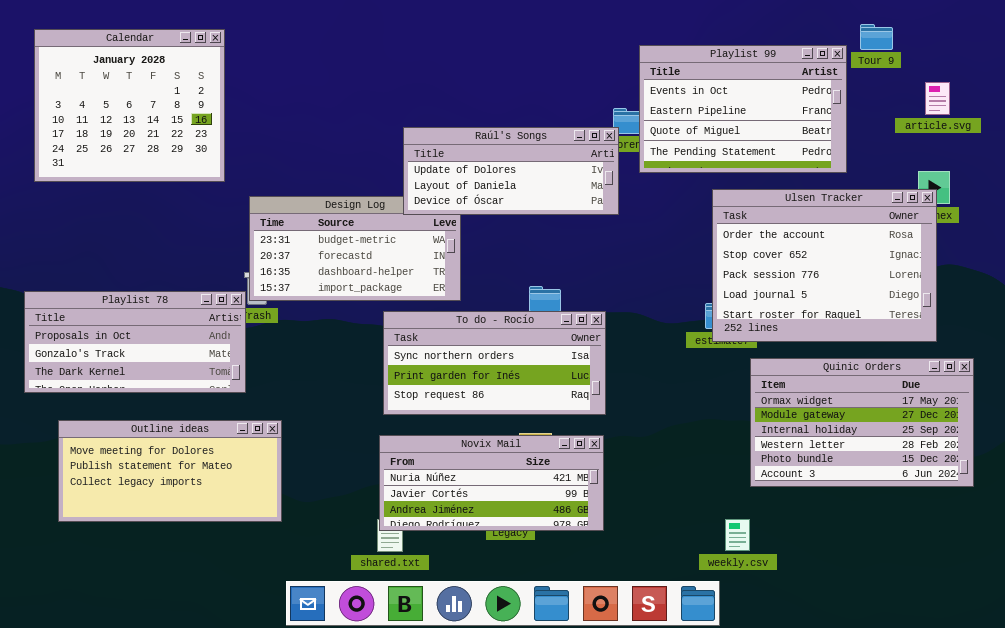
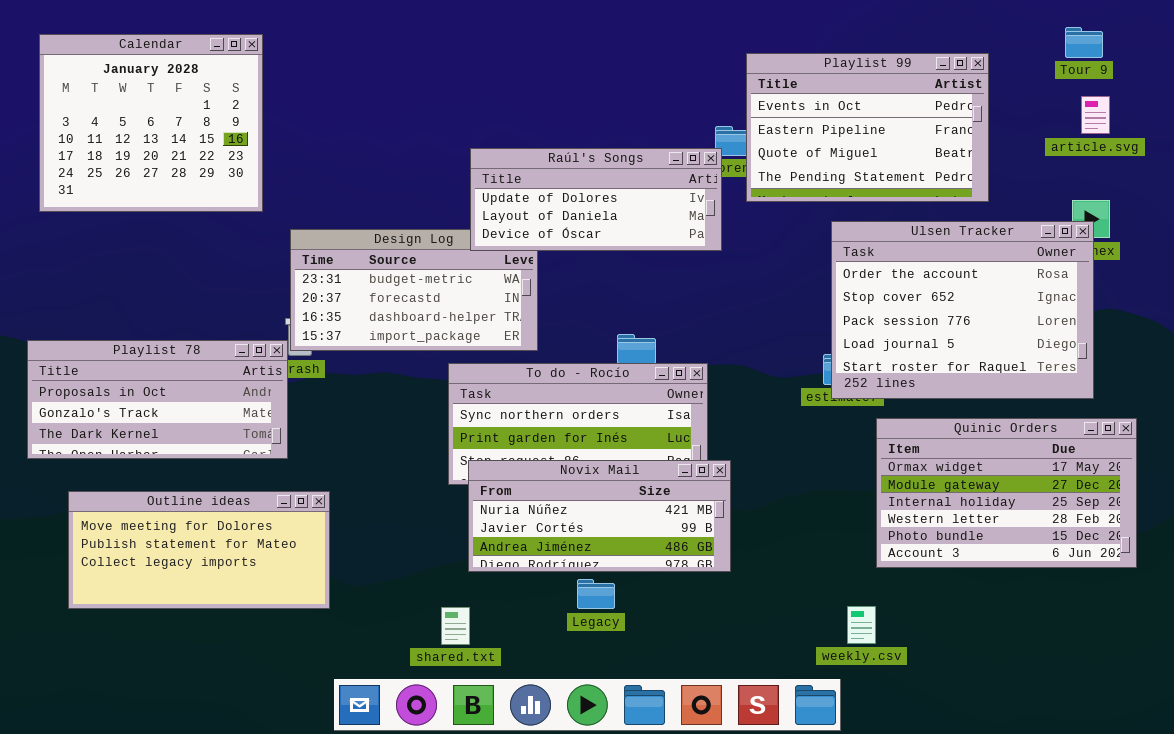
Tour 9: [860,24,893,50] -> [1065,27,1103,58], moved
Novix Mail: [379,435,604,531] -> [468,460,731,572], moved

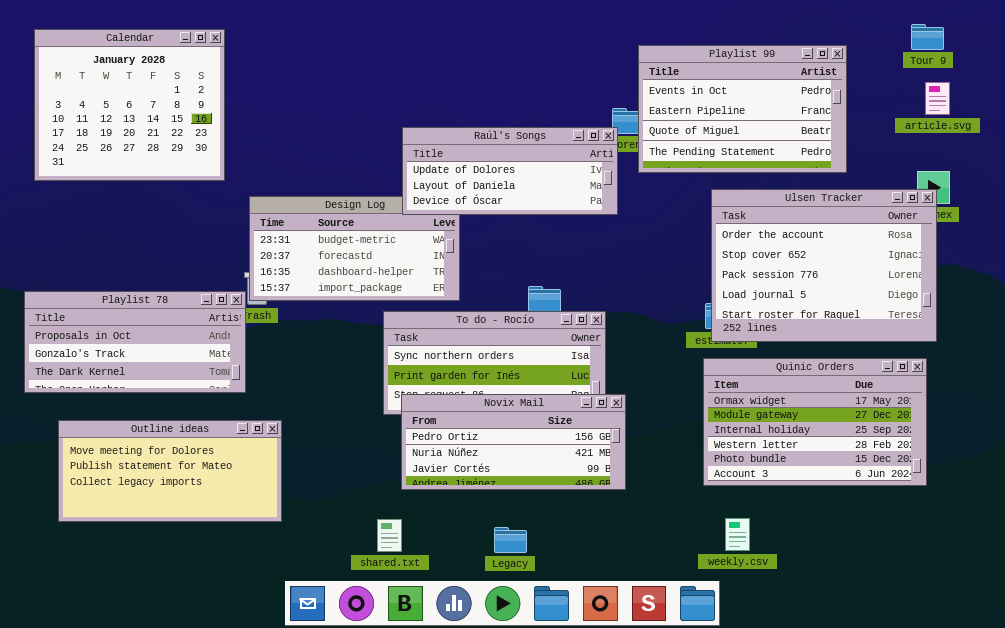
Quinic Orders: [876,418,1137,568] -> [703,358,927,486], moved
Novix Mail: [468,460,731,572] -> [401,394,626,490], scrolled up 1 row
Legacy: [577,579,615,609] -> [494,527,527,553], moved

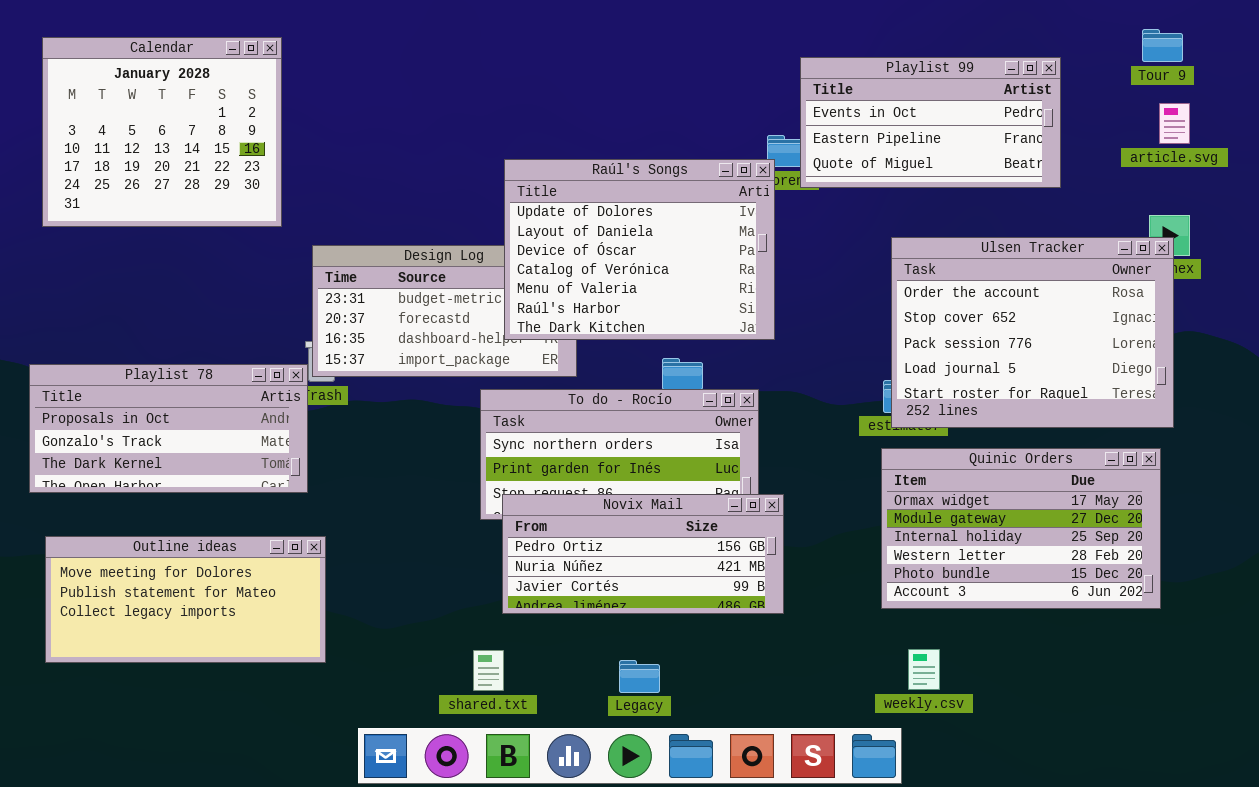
Playlist 99: [638,45,847,173] -> [800,57,1061,188], resized
Raúl's Songs: [402,127,618,215] -> [504,159,775,340], resized
Outline ideas: [58,420,282,522] -> [45,536,326,663], moved

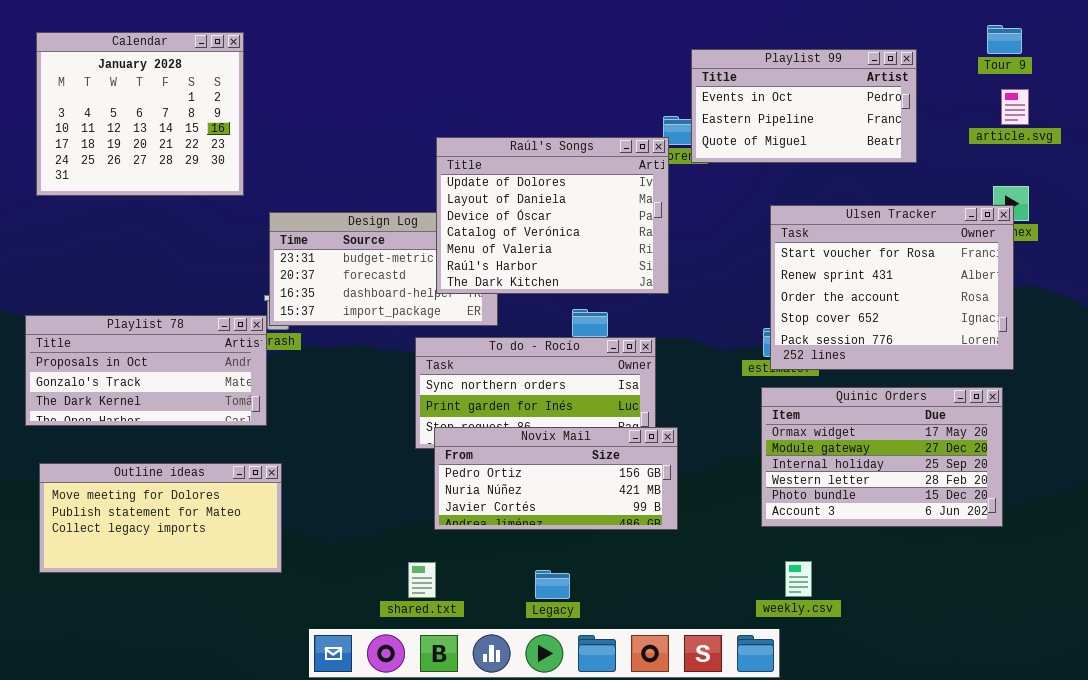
Ulsen Tracker: [891,237,1174,428] -> [770,205,1014,370], scrolled up 2 rows

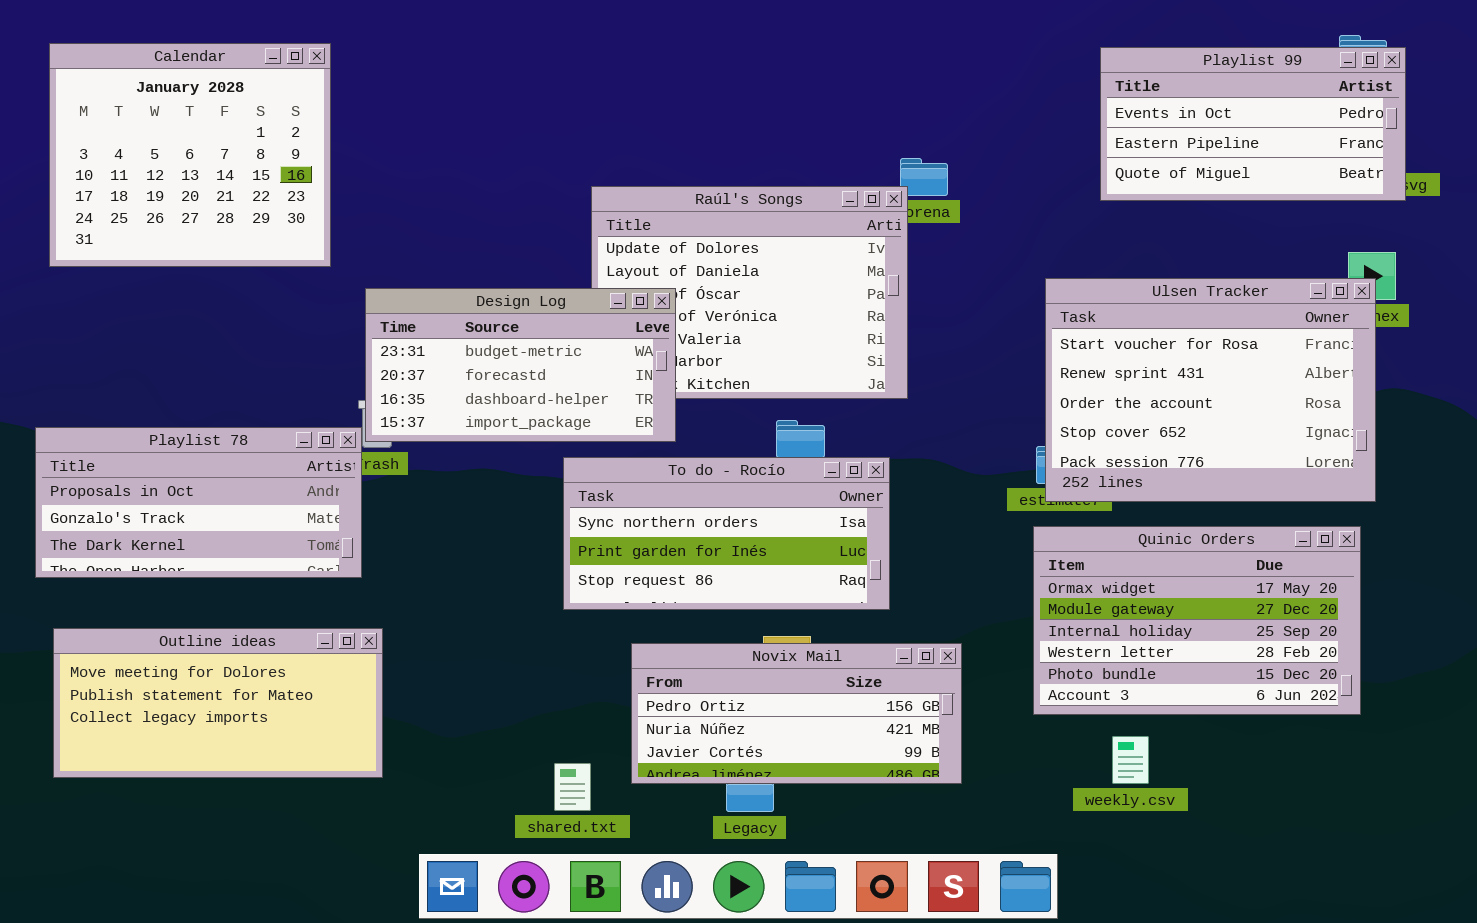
Playlist 99: [691,49,917,163] -> [1100,47,1406,201], moved
Design Log: [269,212,498,326] -> [365,288,676,442], raised
Novix Mail: [434,427,678,530] -> [631,643,962,784], moved
weekly.csv: [785,561,812,597] -> [1112,736,1149,784], moved

